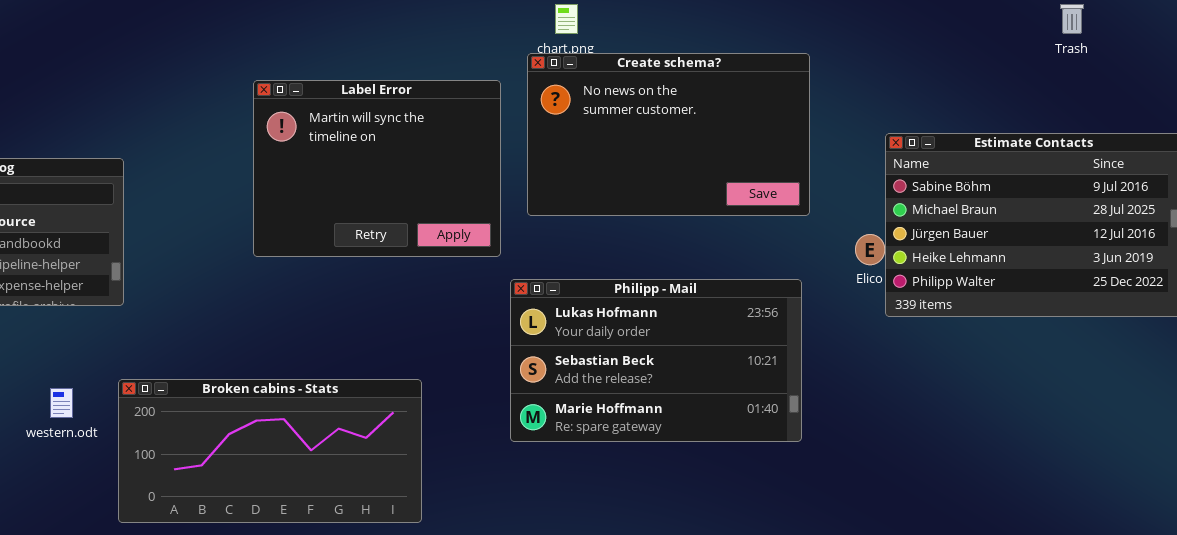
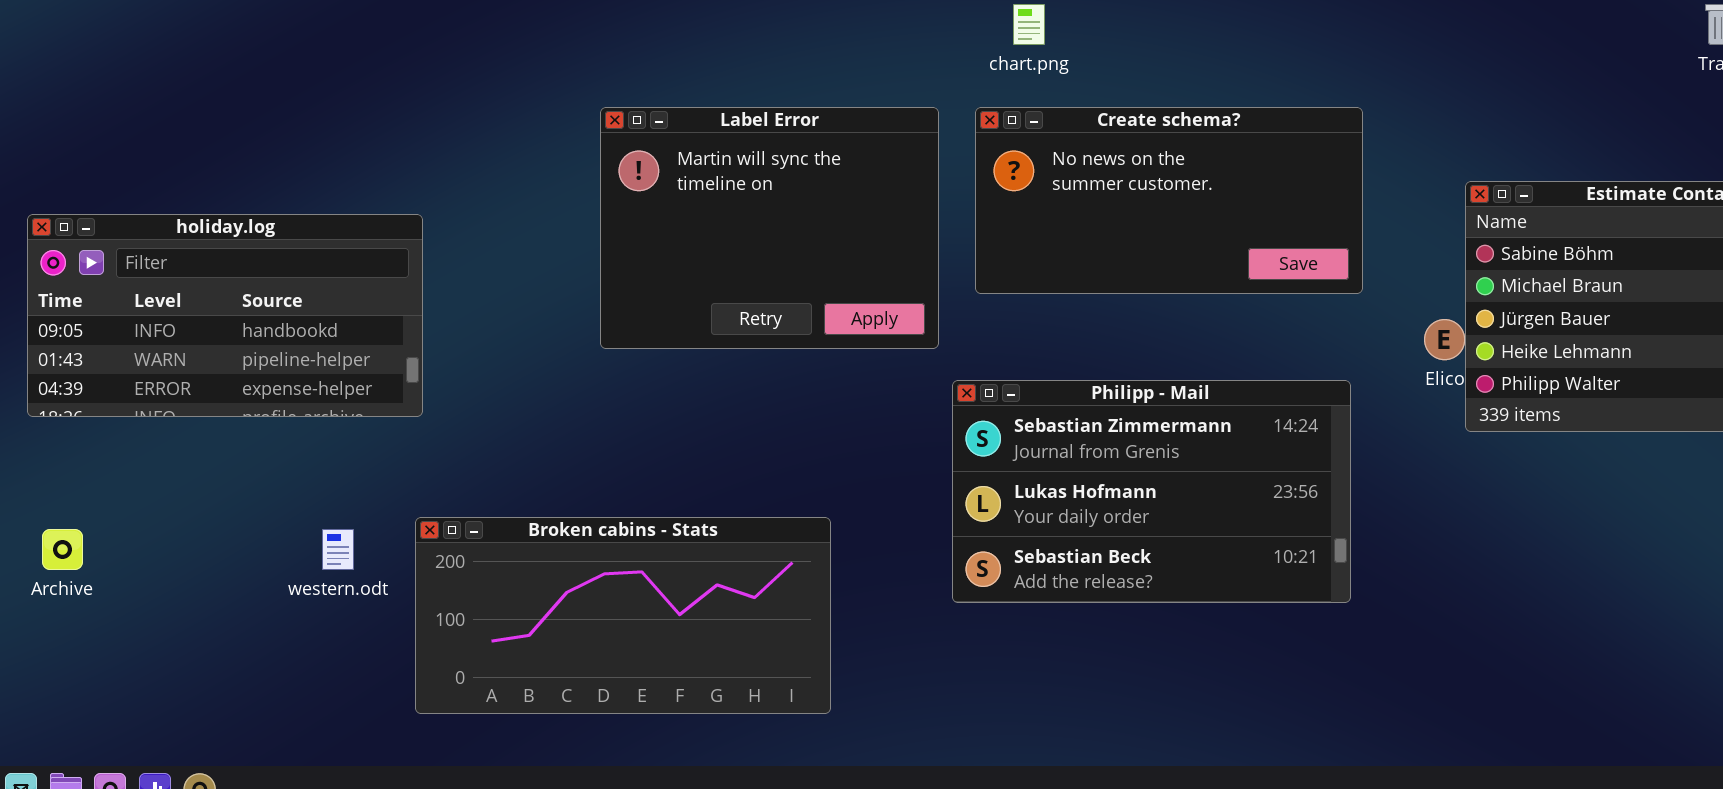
Create schema?: [527,53,810,216] -> [975,107,1363,294], resized
Philipp - Mail: [510,279,802,442] -> [952,380,1351,603], scrolled up 1 row

